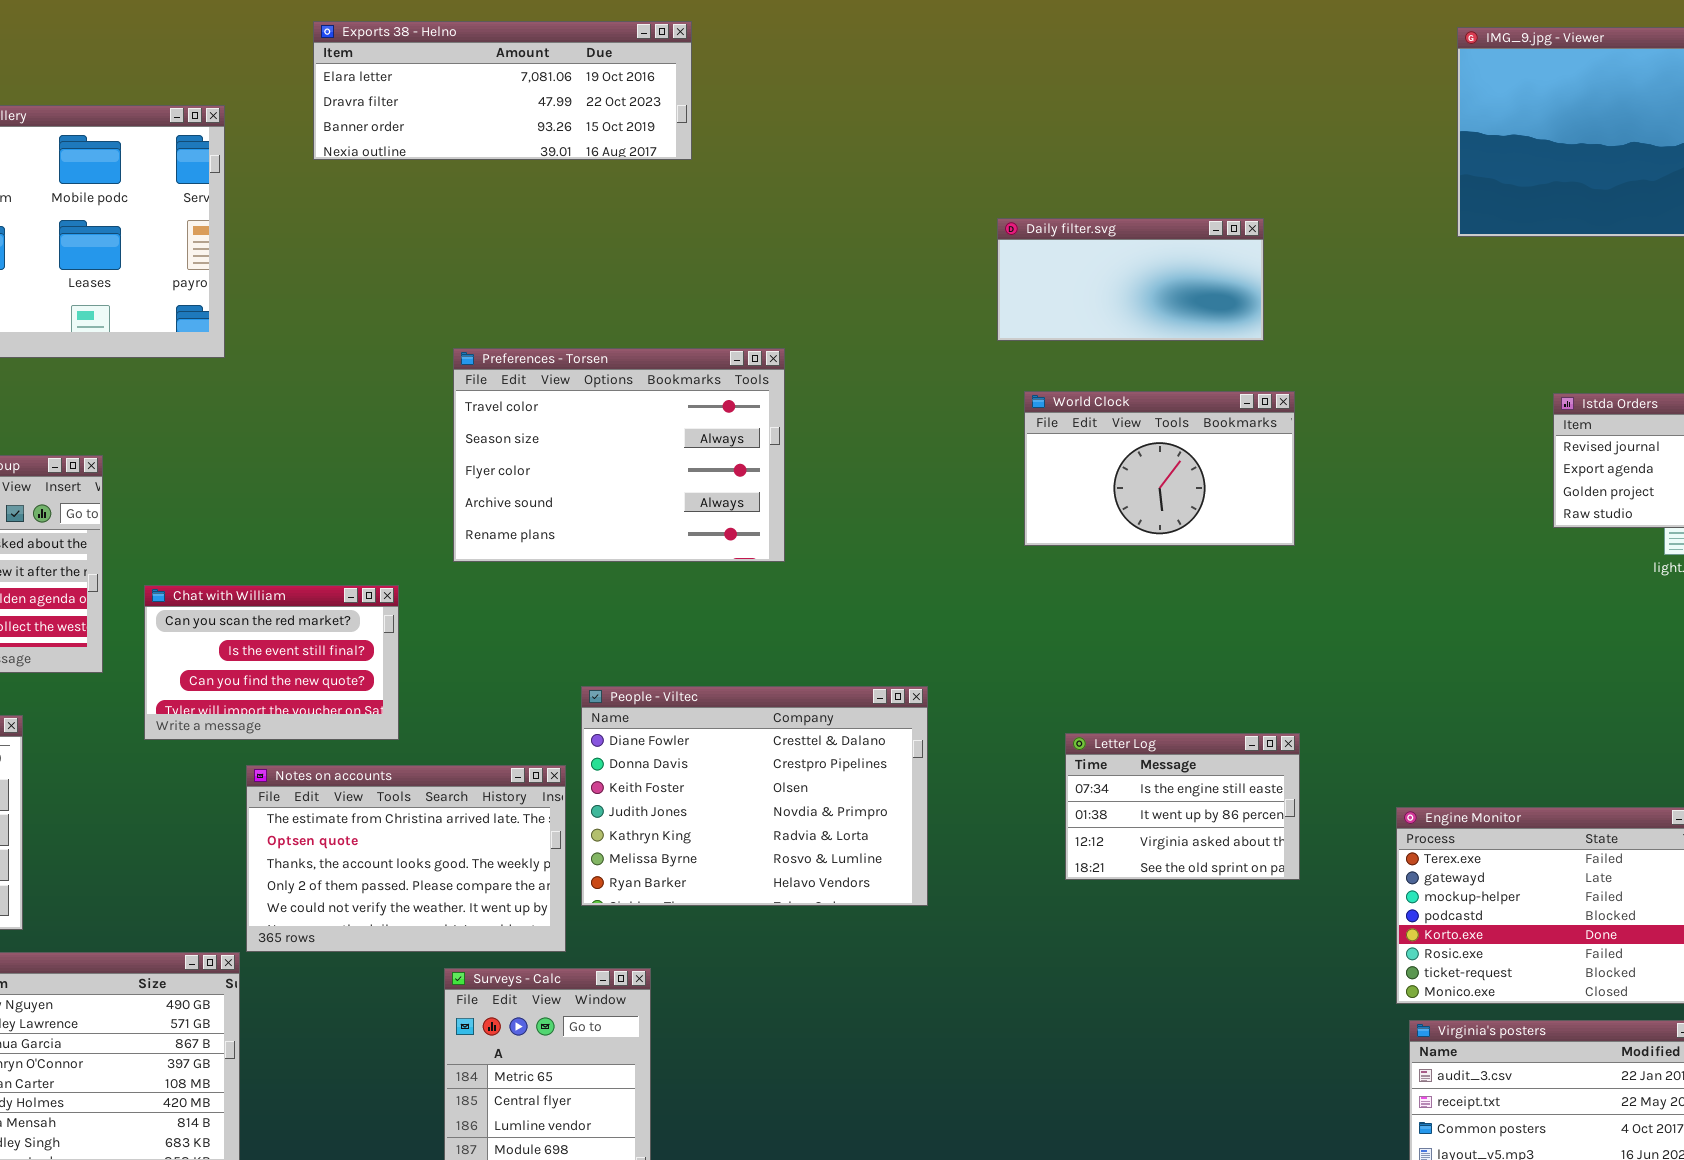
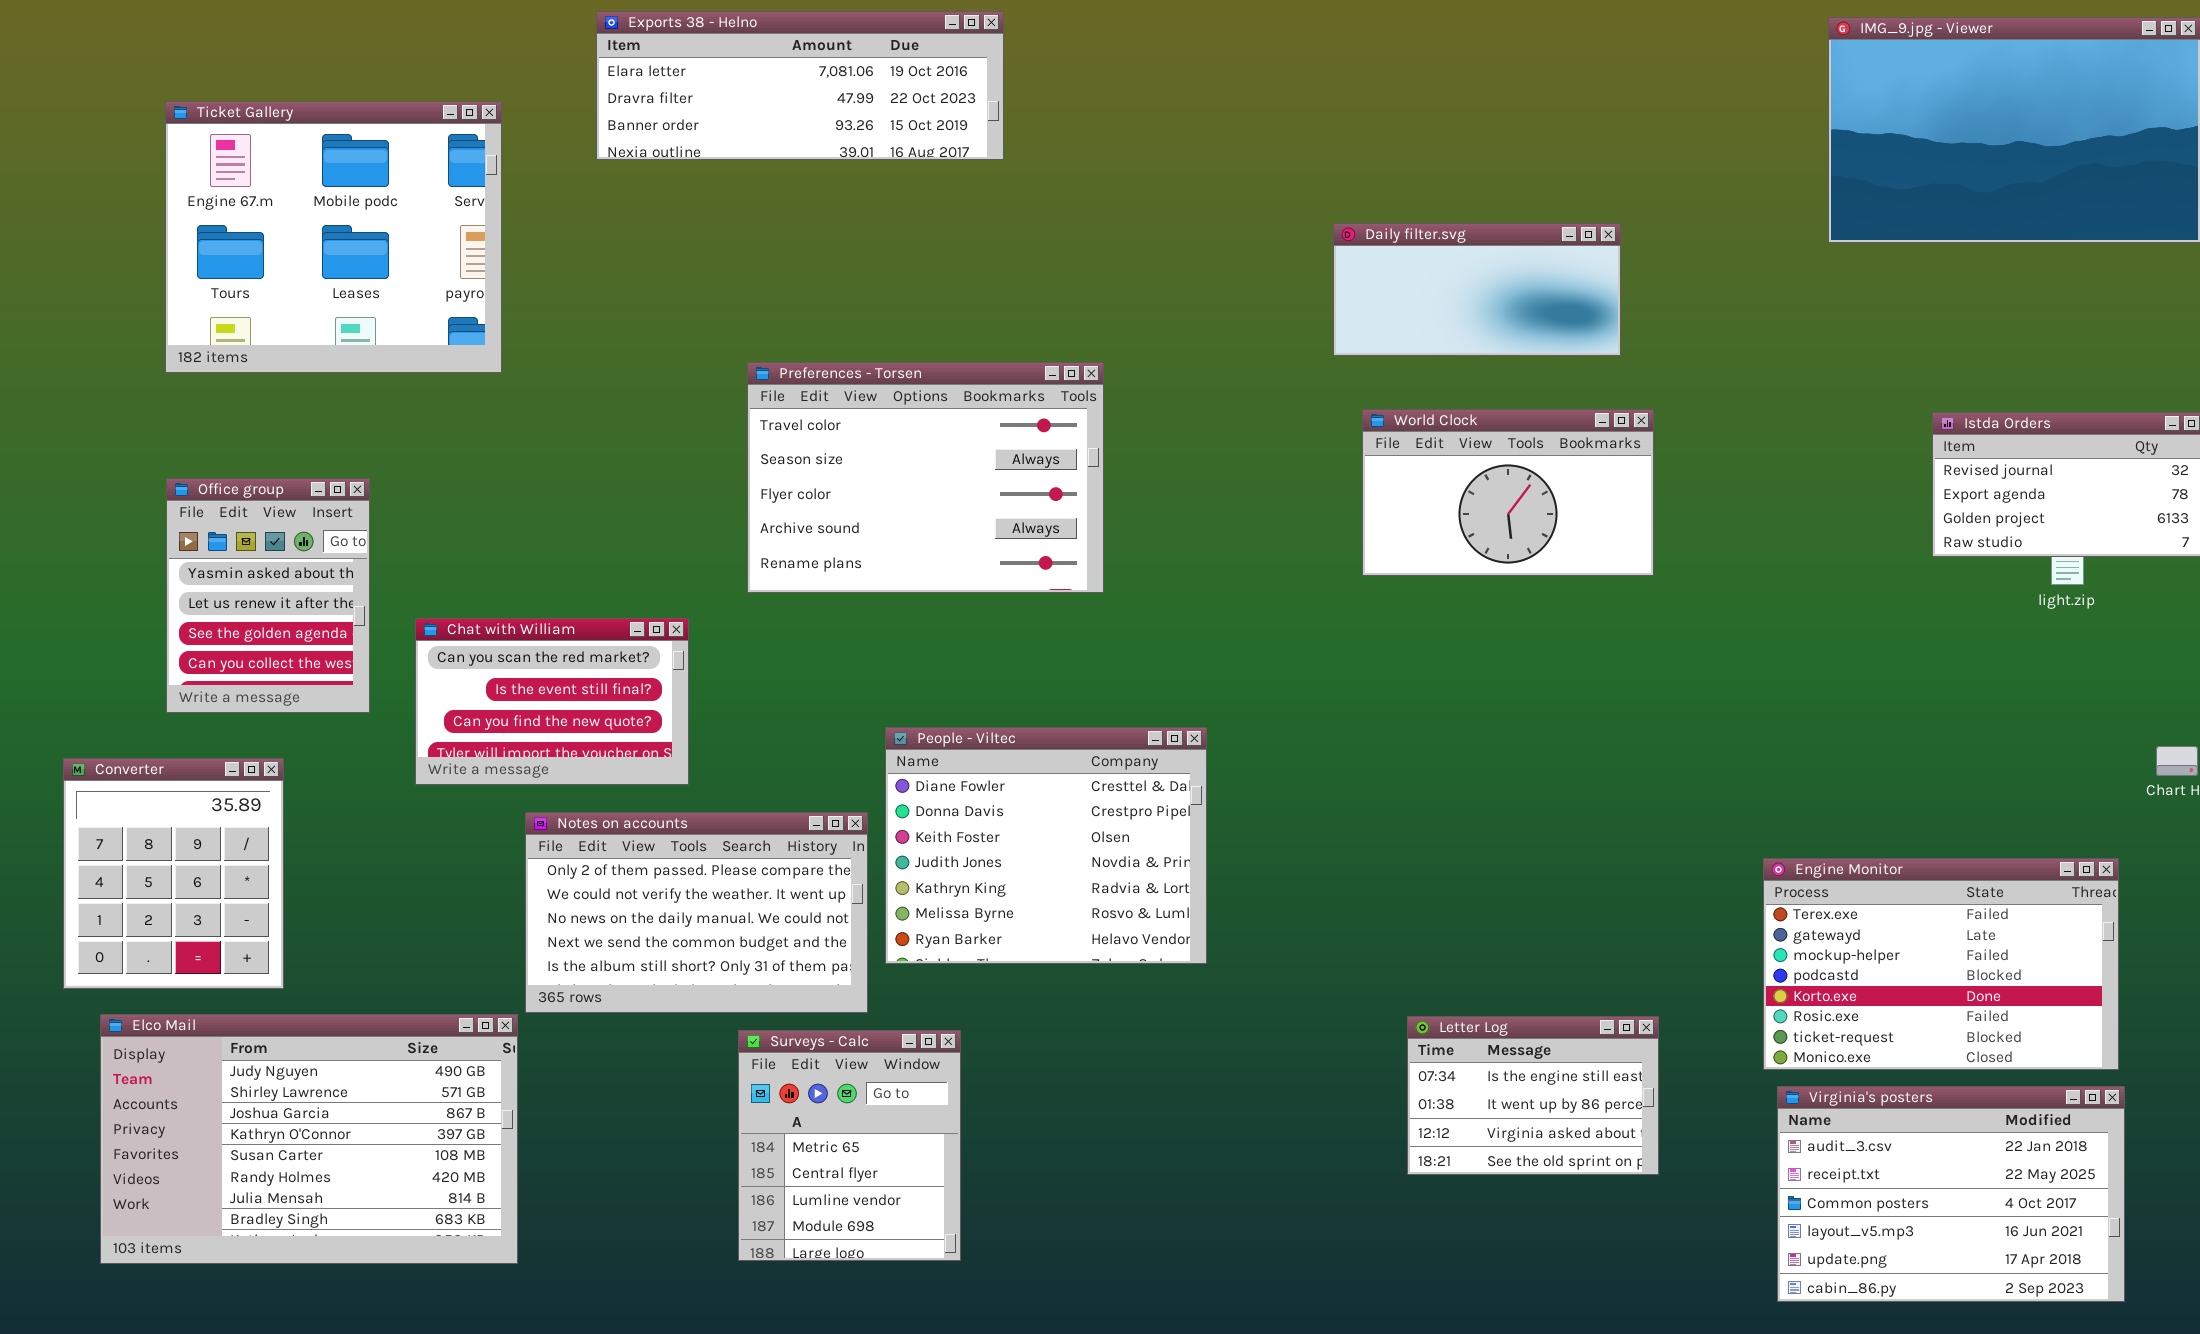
People - Viltec: [581,686,928,906] -> [885,727,1207,964], resized
Letter Log: [1065,733,1300,880] -> [1407,1016,1659,1175], moved
Notes on accounts: [246,765,566,952] -> [525,812,868,1013], scrolled down 3 rows

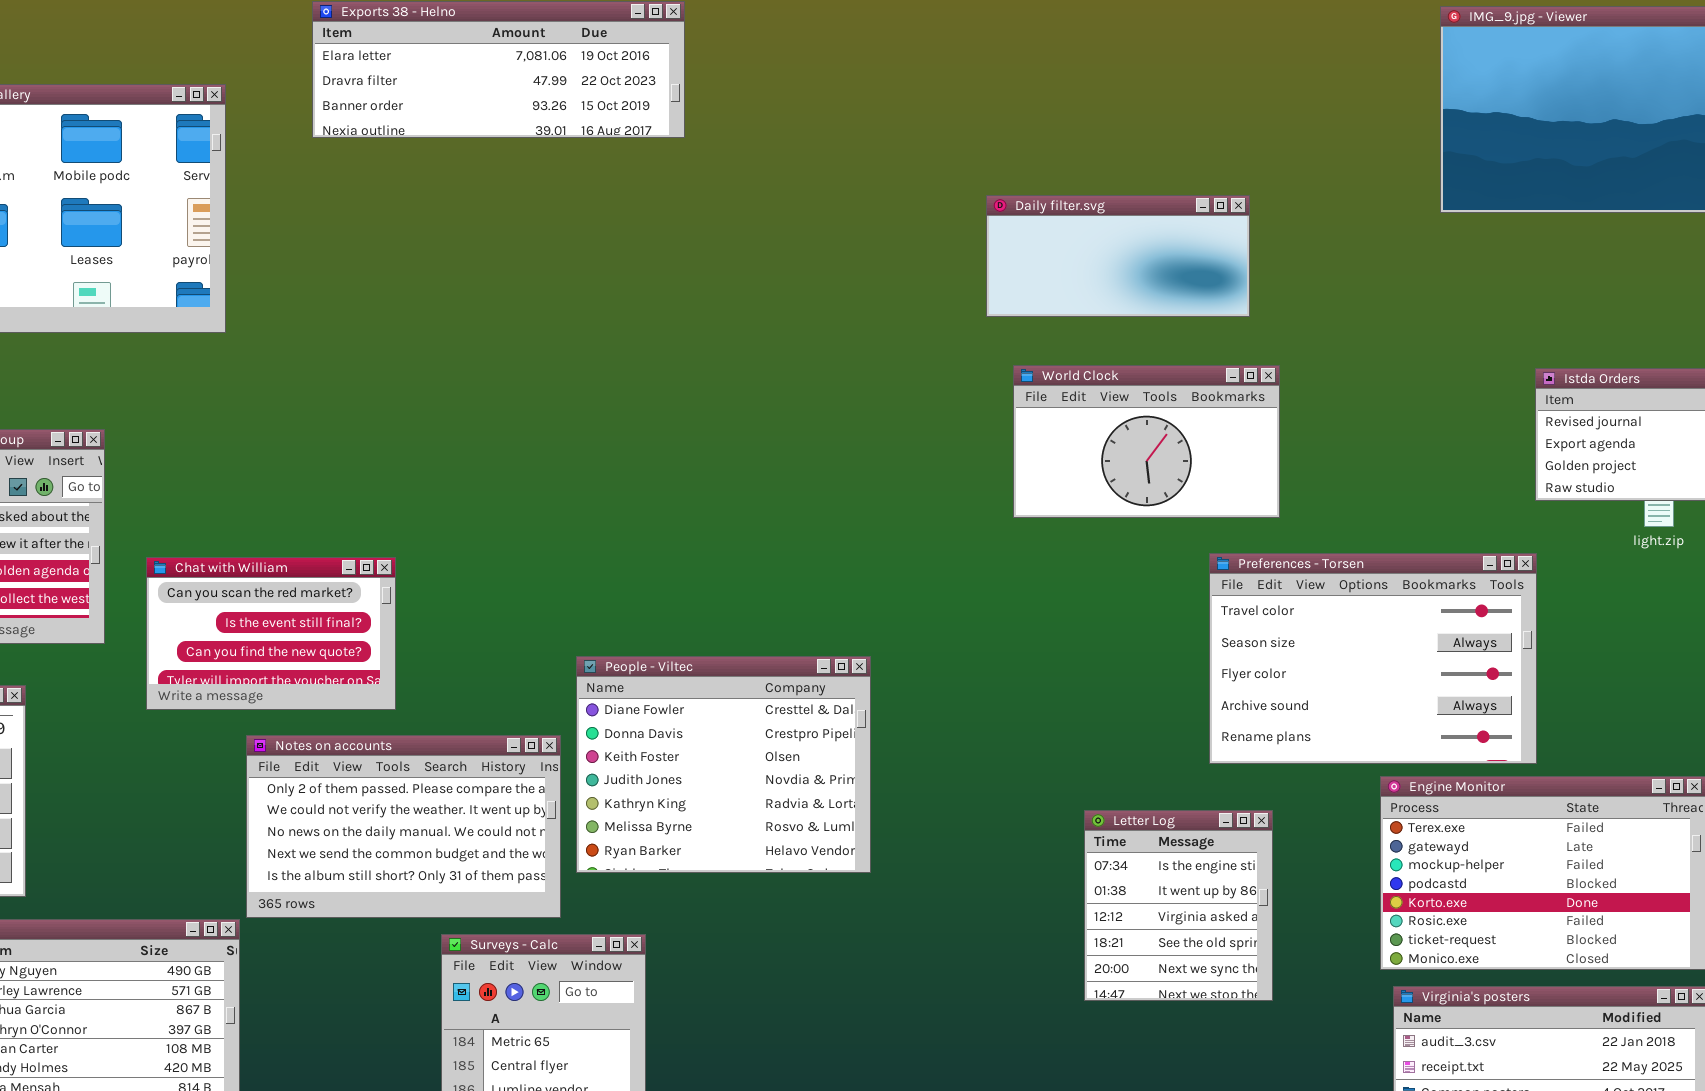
Preferences - Torsen: [747,362,1104,593] -> [1209,553,1537,764], moved
Letter Log: [1407,1016,1659,1175] -> [1084,810,1273,1001], moved, resized

